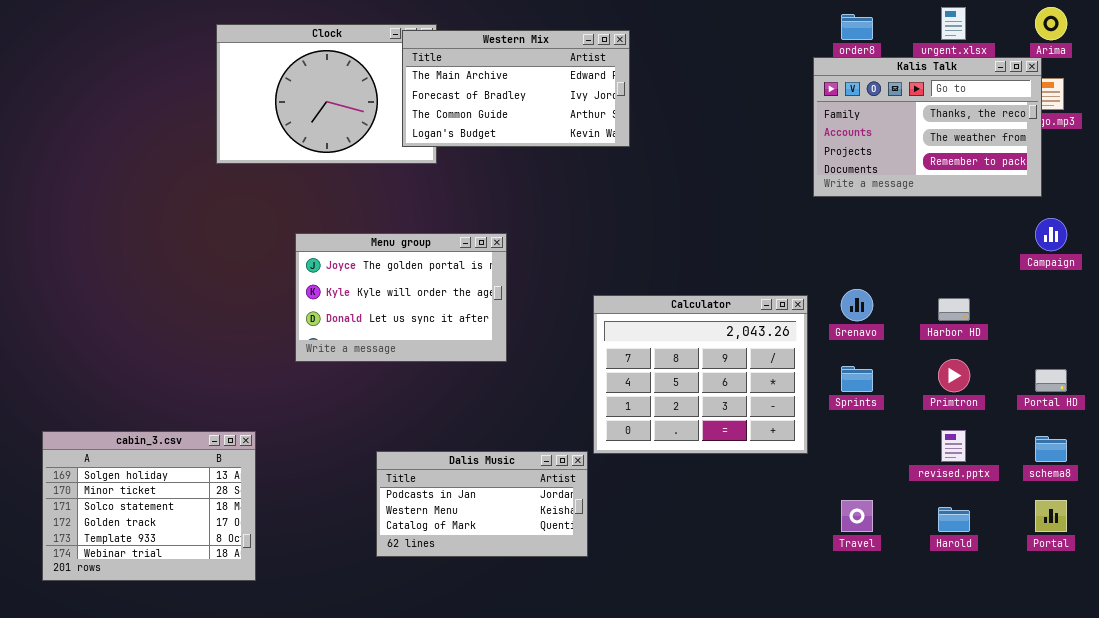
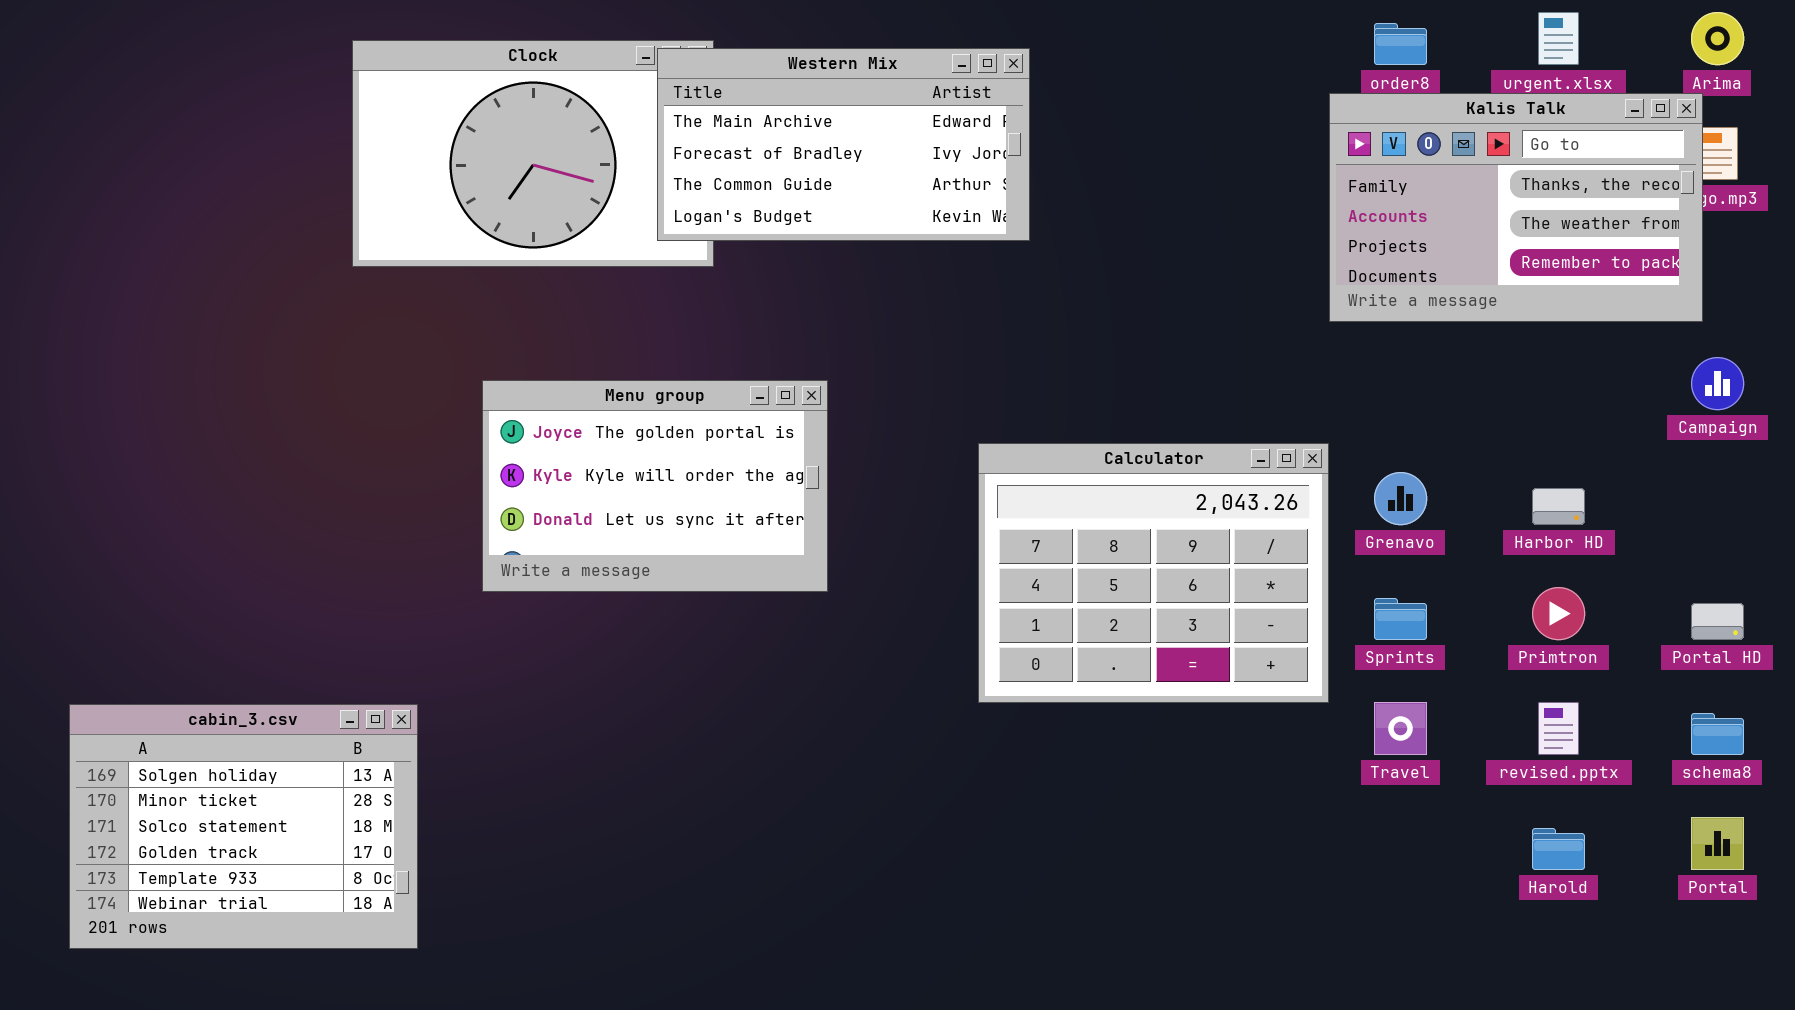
Calculator: [593,295,808,454] -> [978,443,1329,703], moved
Dalis Music: [376,451,588,557] -> none, closed
Travel: [841,500,873,532] -> [1374,702,1427,755], moved

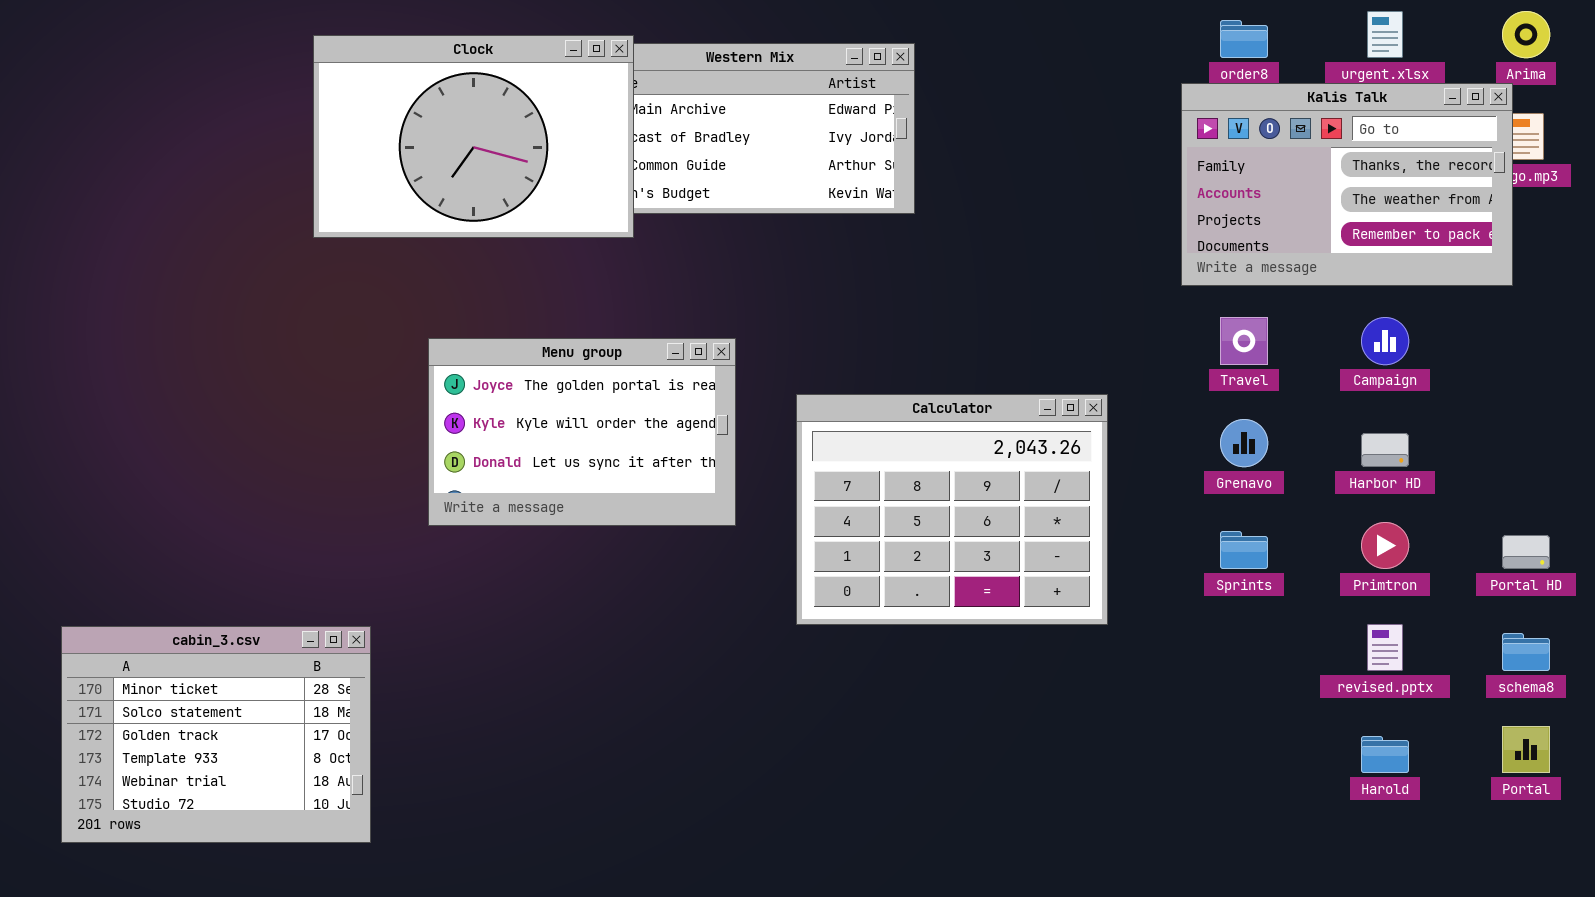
Clock: [352,40,714,267] -> [313,35,634,238], raised
Campaign: [1691,357,1744,410] -> [1361,317,1409,365], moved
Calculator: [978,443,1329,703] -> [796,394,1108,625], moved
Travel: [1374,702,1427,755] -> [1220,317,1268,365], moved
cabin_3.csv: [69,704,418,949] -> [61,626,371,843], scrolled down 1 row

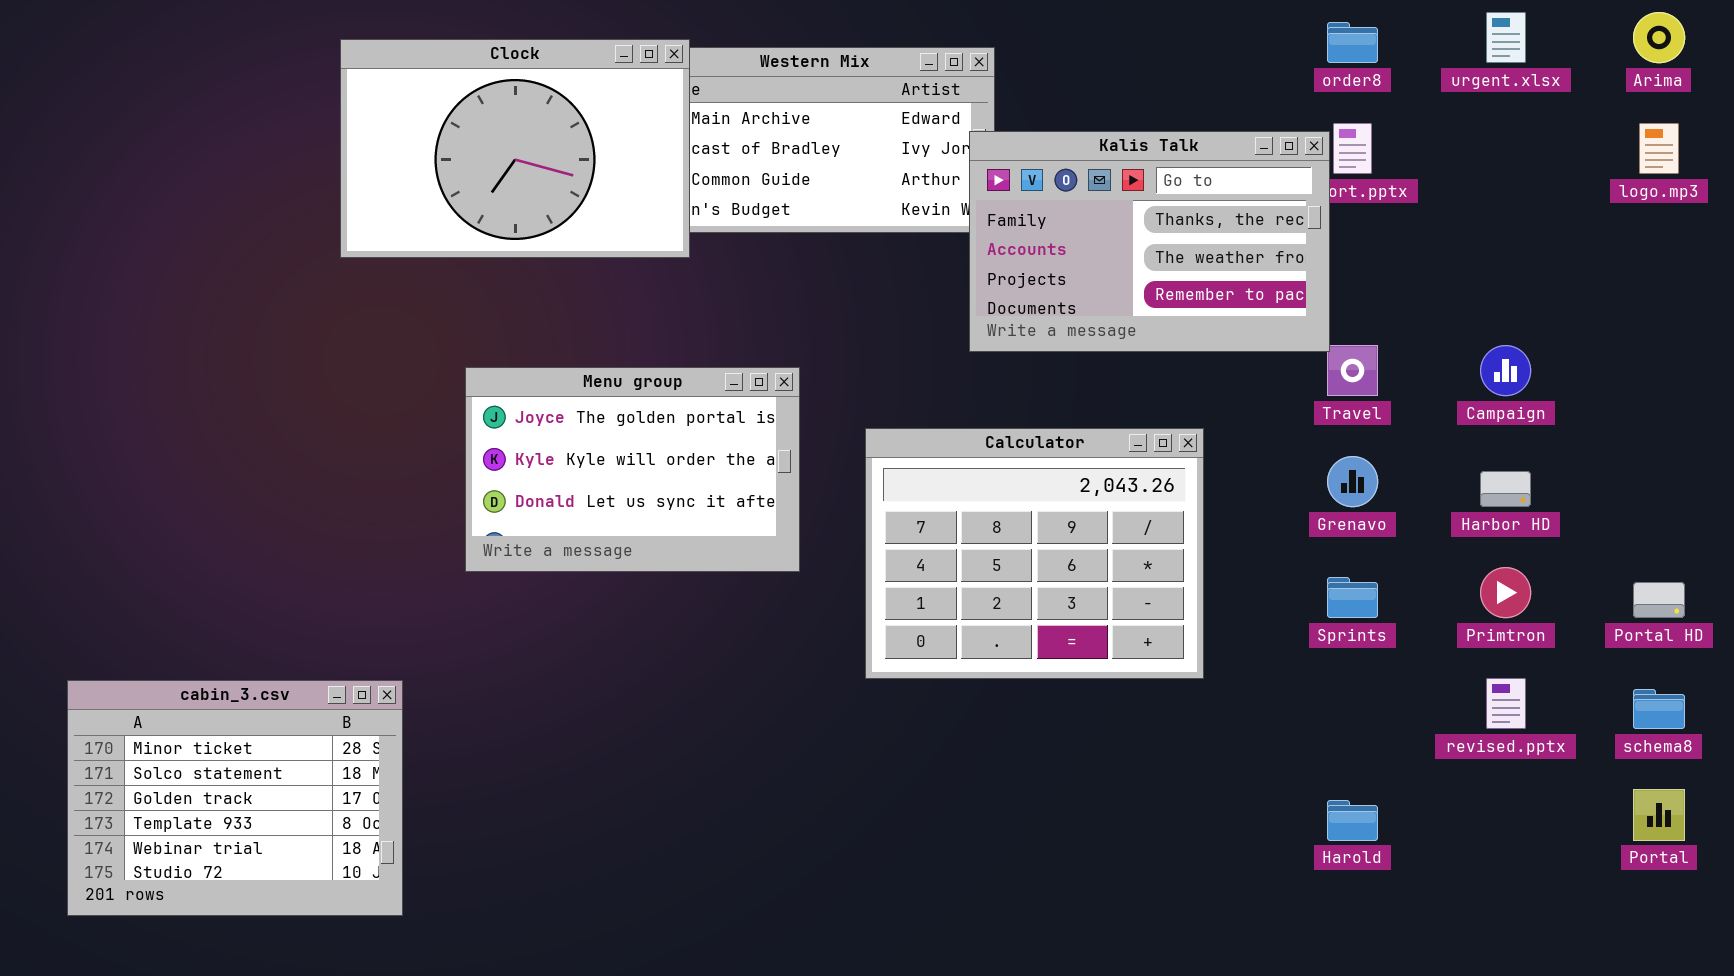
Kalis Talk: [1181,83,1513,286] -> [969,131,1330,352], moved
Harold: [1361,736,1409,773] -> [1327,800,1378,841], moved

